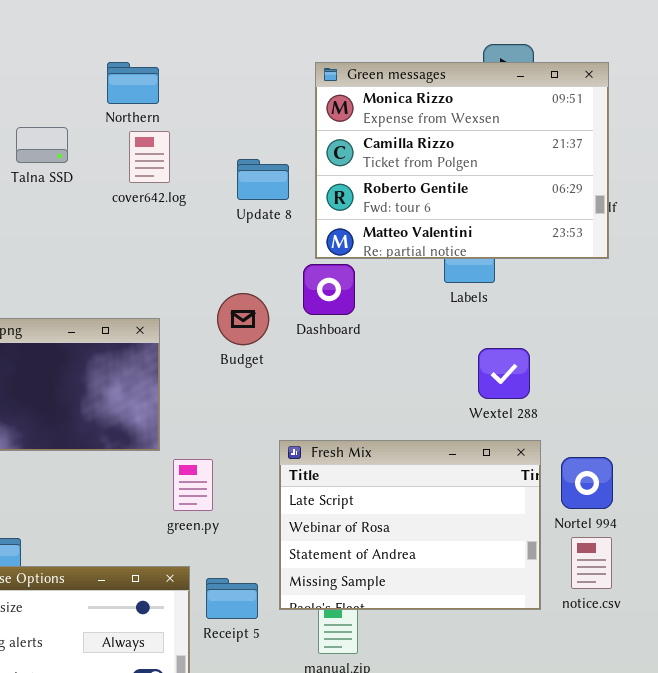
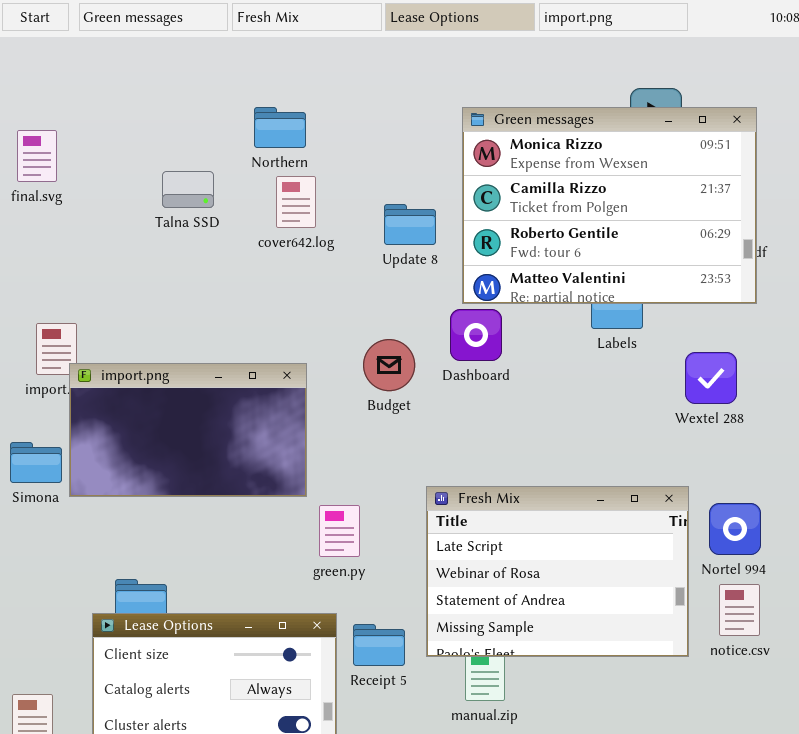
Wextel 288: [478,348,530,399] -> [685,352,737,404], moved

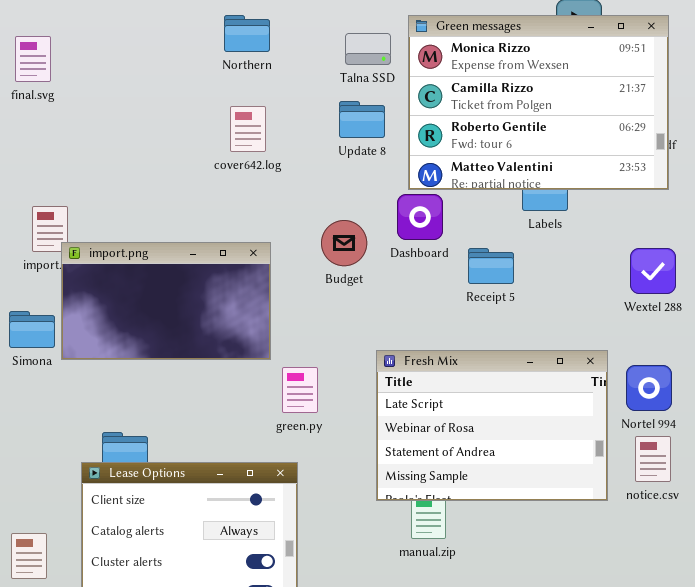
Talna SSD: [162,171,214,208] -> [345,33,391,65], moved
cover642.log: [276,176,316,228] -> [230,106,266,152], moved
Wextel 288: [685,352,737,404] -> [630,248,676,294], moved
Receipt 5: [353,624,405,666] -> [468,248,514,284], moved

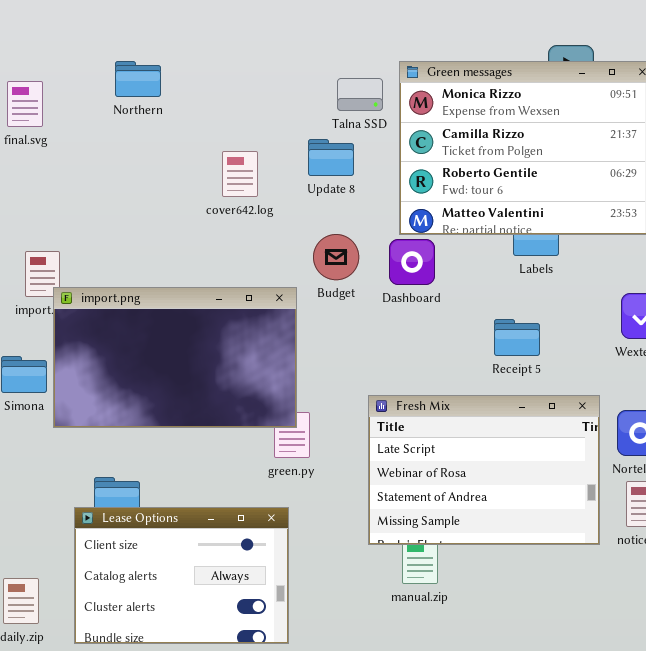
Northern: [224,15,270,52] -> [115,61,161,97], moved
Update 8: [339,101,385,138] -> [308,139,354,176], moved
Budget: [321,220,367,266] -> [313,234,359,280], moved
import.png: [61,242,271,360] -> [53,287,297,428], resized
Receipt 5: [468,248,514,284] -> [494,319,540,356], moved

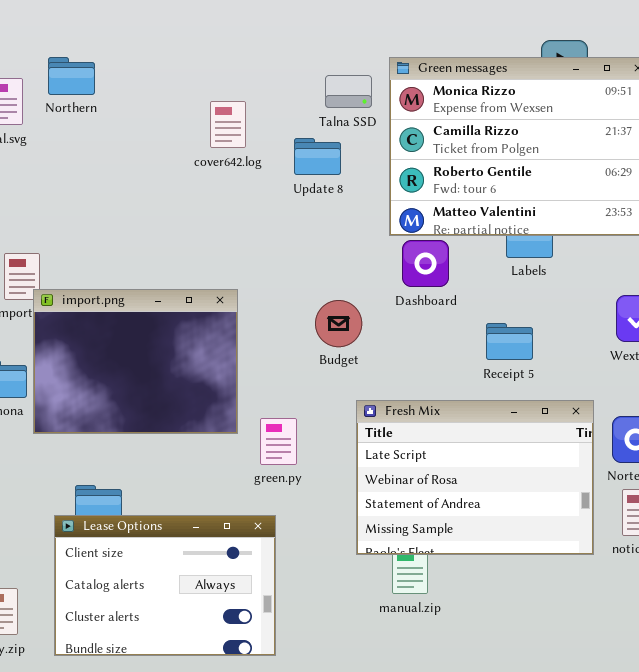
Northern: [115,61,161,97] -> [48,57,95,95], moved
cover642.log: [222,151,258,197] -> [210,101,246,148], moved
Budget: [313,234,359,280] -> [315,300,362,347], moved
Dashboard: [389,239,435,285] -> [402,240,449,287], moved
import.png: [53,287,297,428] -> [33,289,238,434], resized

